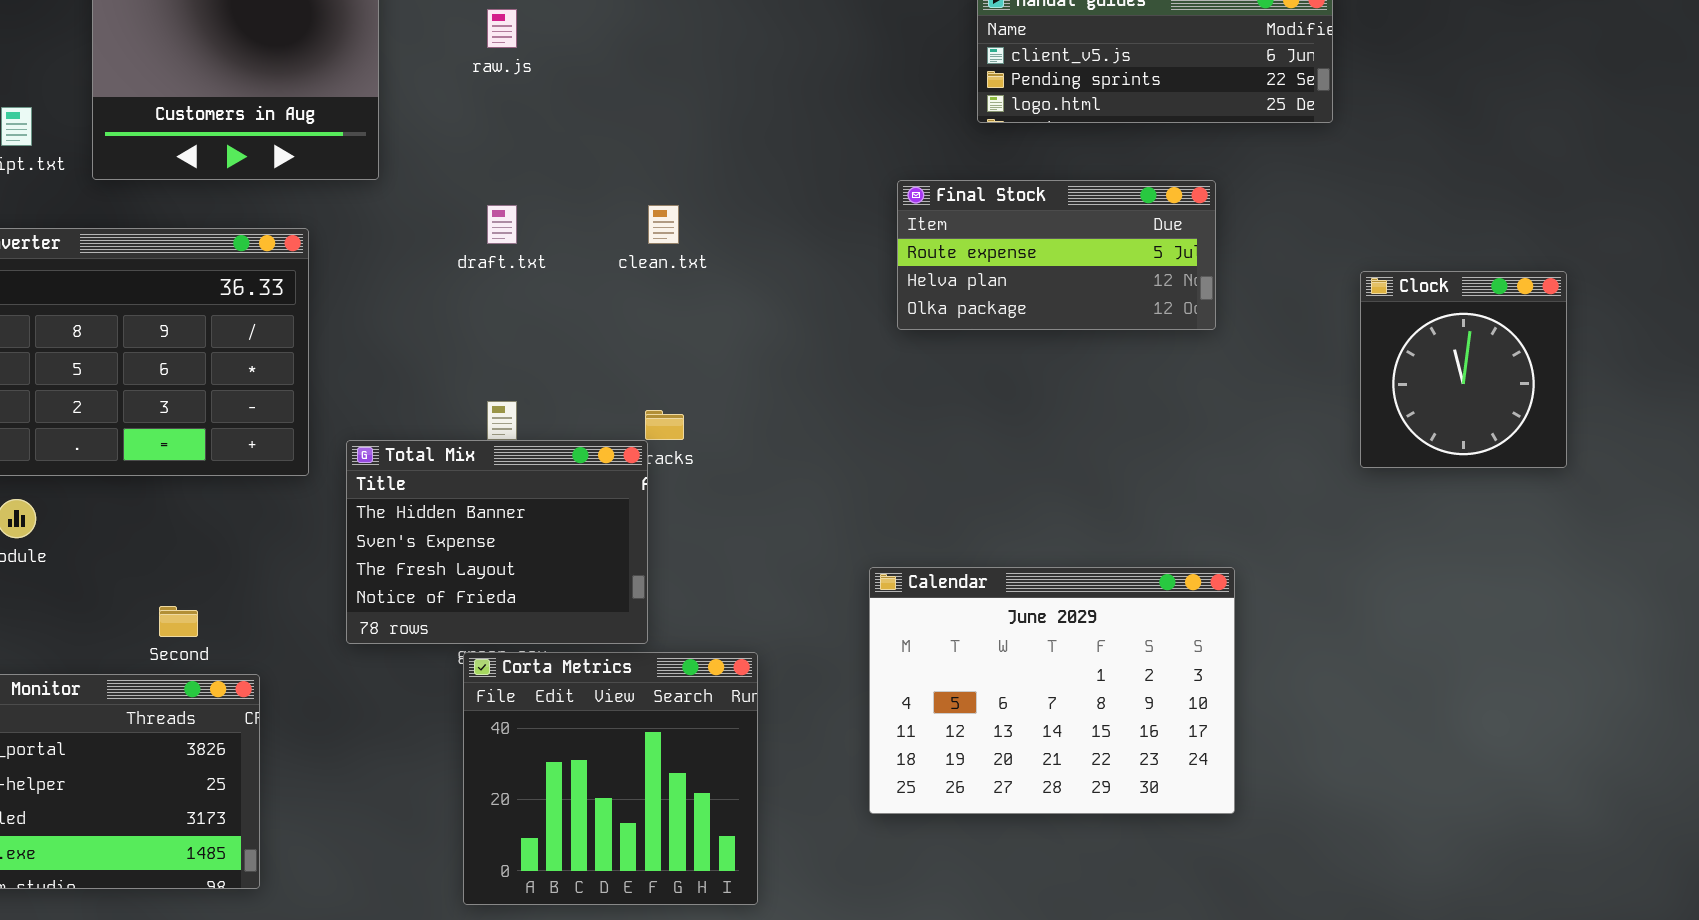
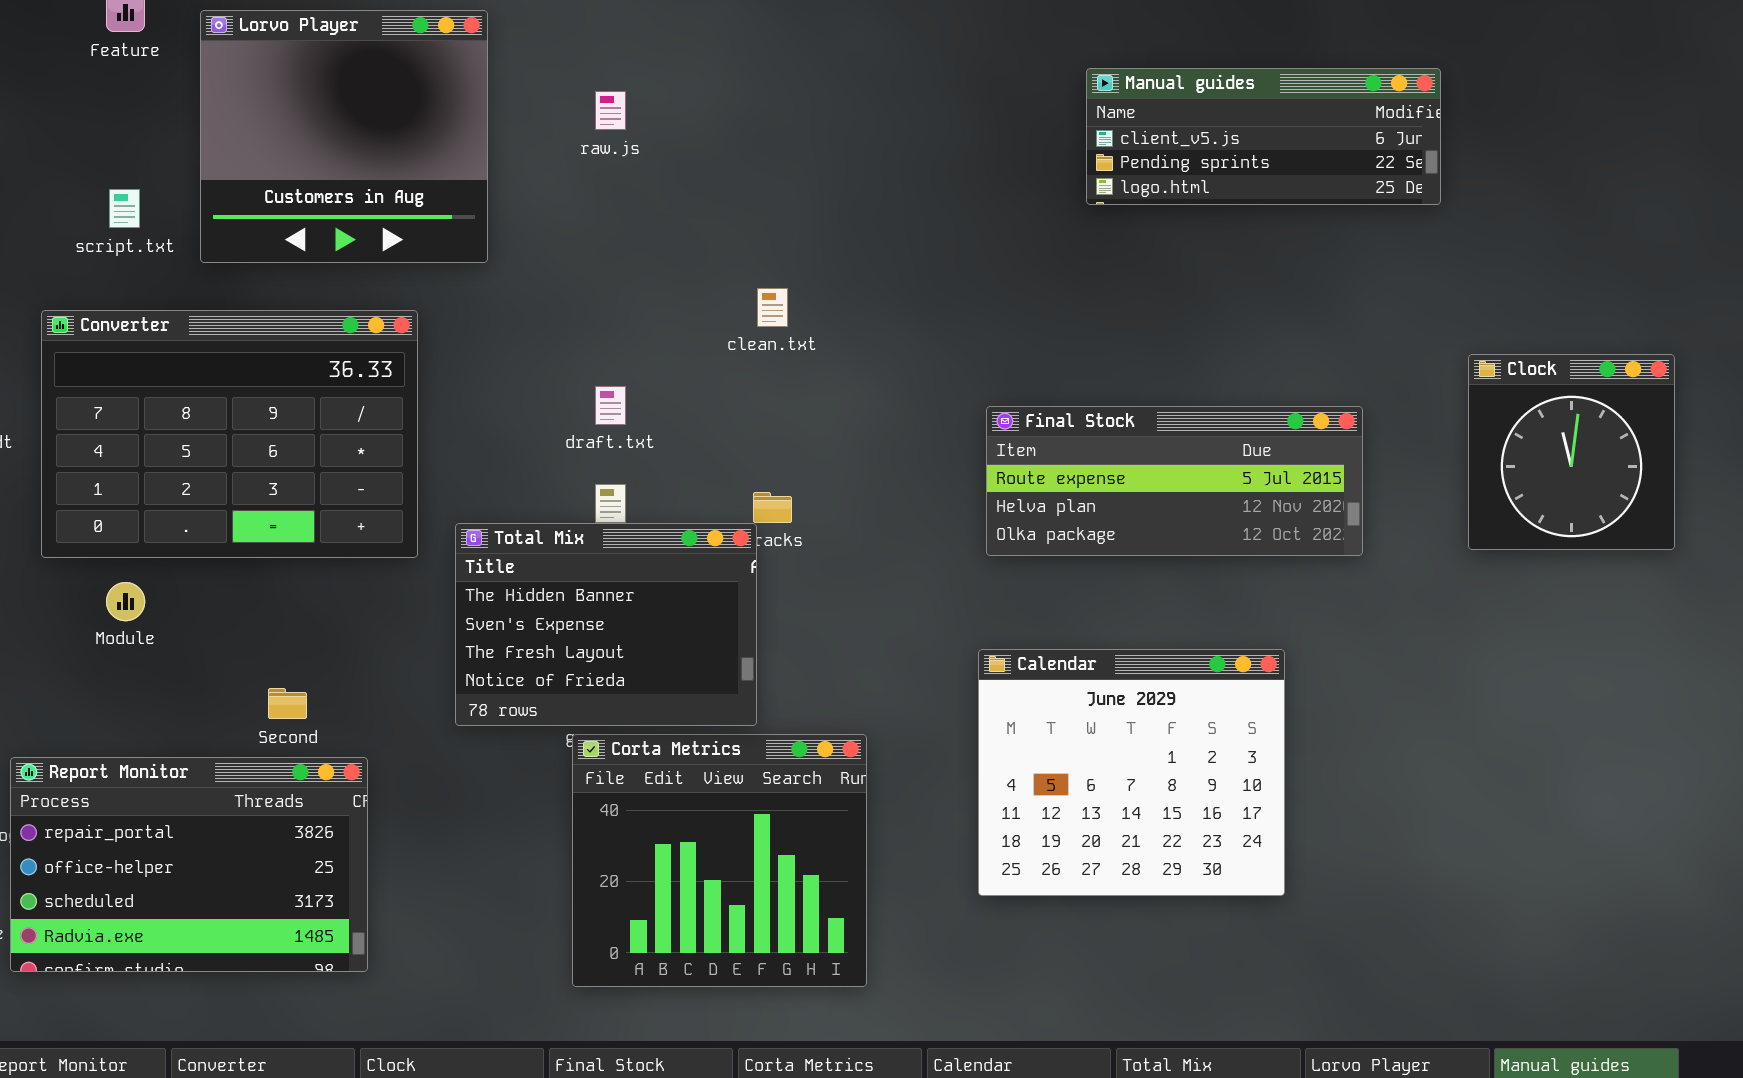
Final Stock: [897,180,1216,330] -> [986,406,1363,556], moved, resized
draft.txt: [487,205,517,244] -> [595,386,626,425], moved
Calendar: [869,567,1235,814] -> [978,649,1285,896], resized

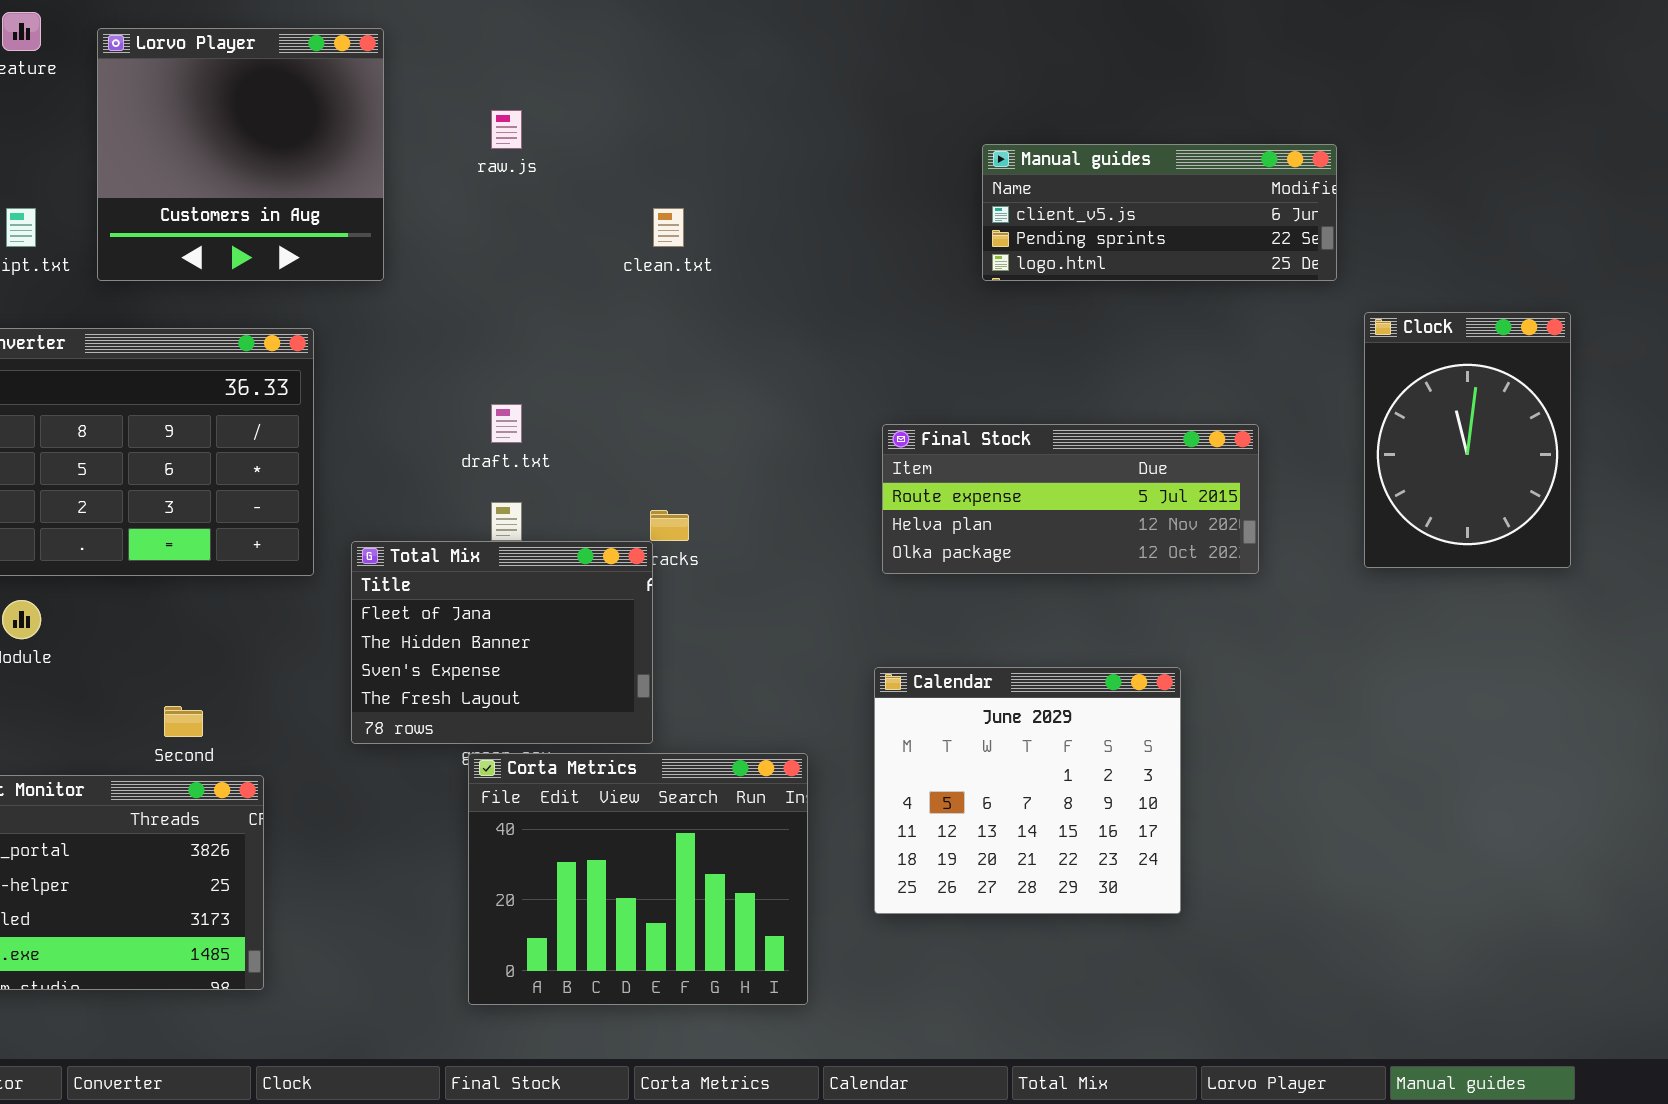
Manual guides: [1086,68,1441,205] -> [982,144,1337,281], moved
clean.txt: [757,288,788,327] -> [653,208,684,247], moved
Clock: [1468,354,1675,550] -> [1364,312,1571,568], resized
Total Mix: [455,523,757,726] -> [351,541,653,744], scrolled up 1 row
Corta Metrics: [572,734,867,987] -> [468,753,808,1005], resized

